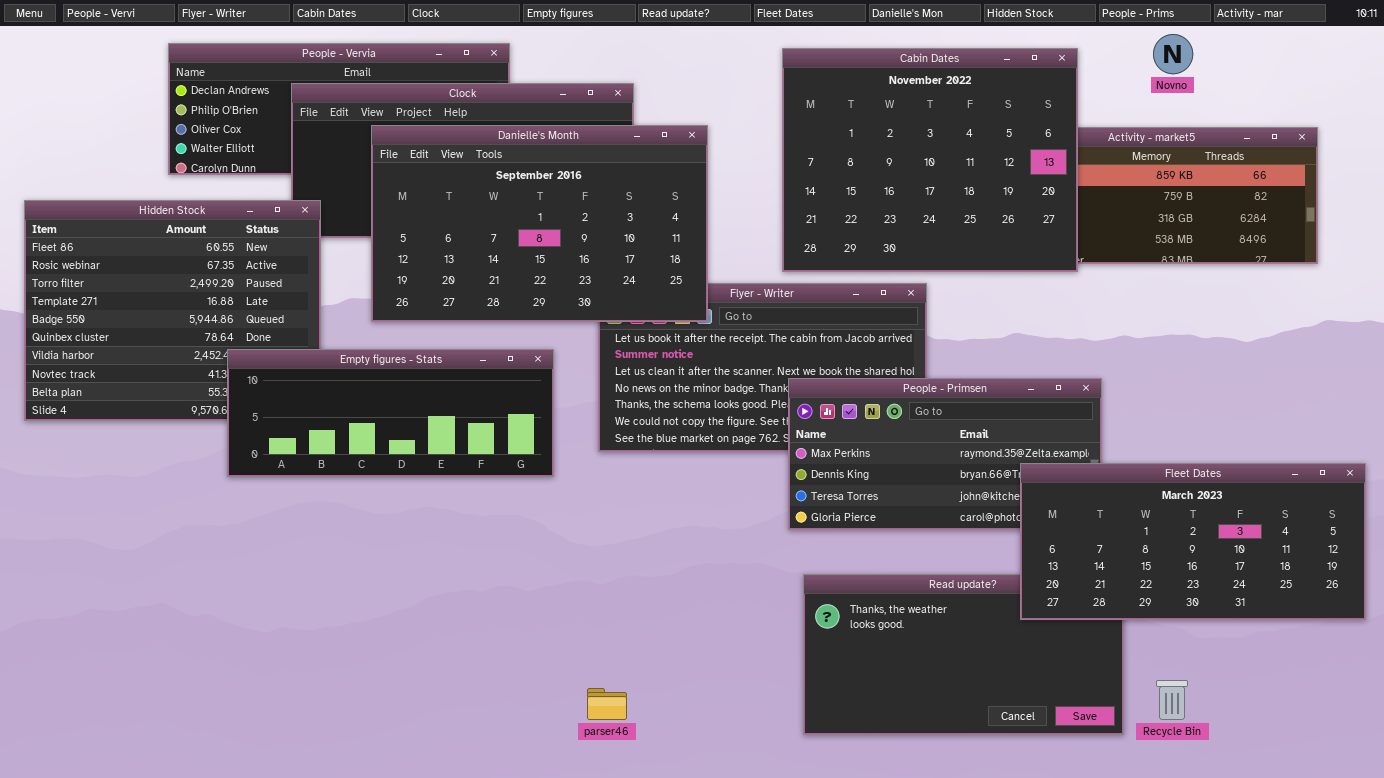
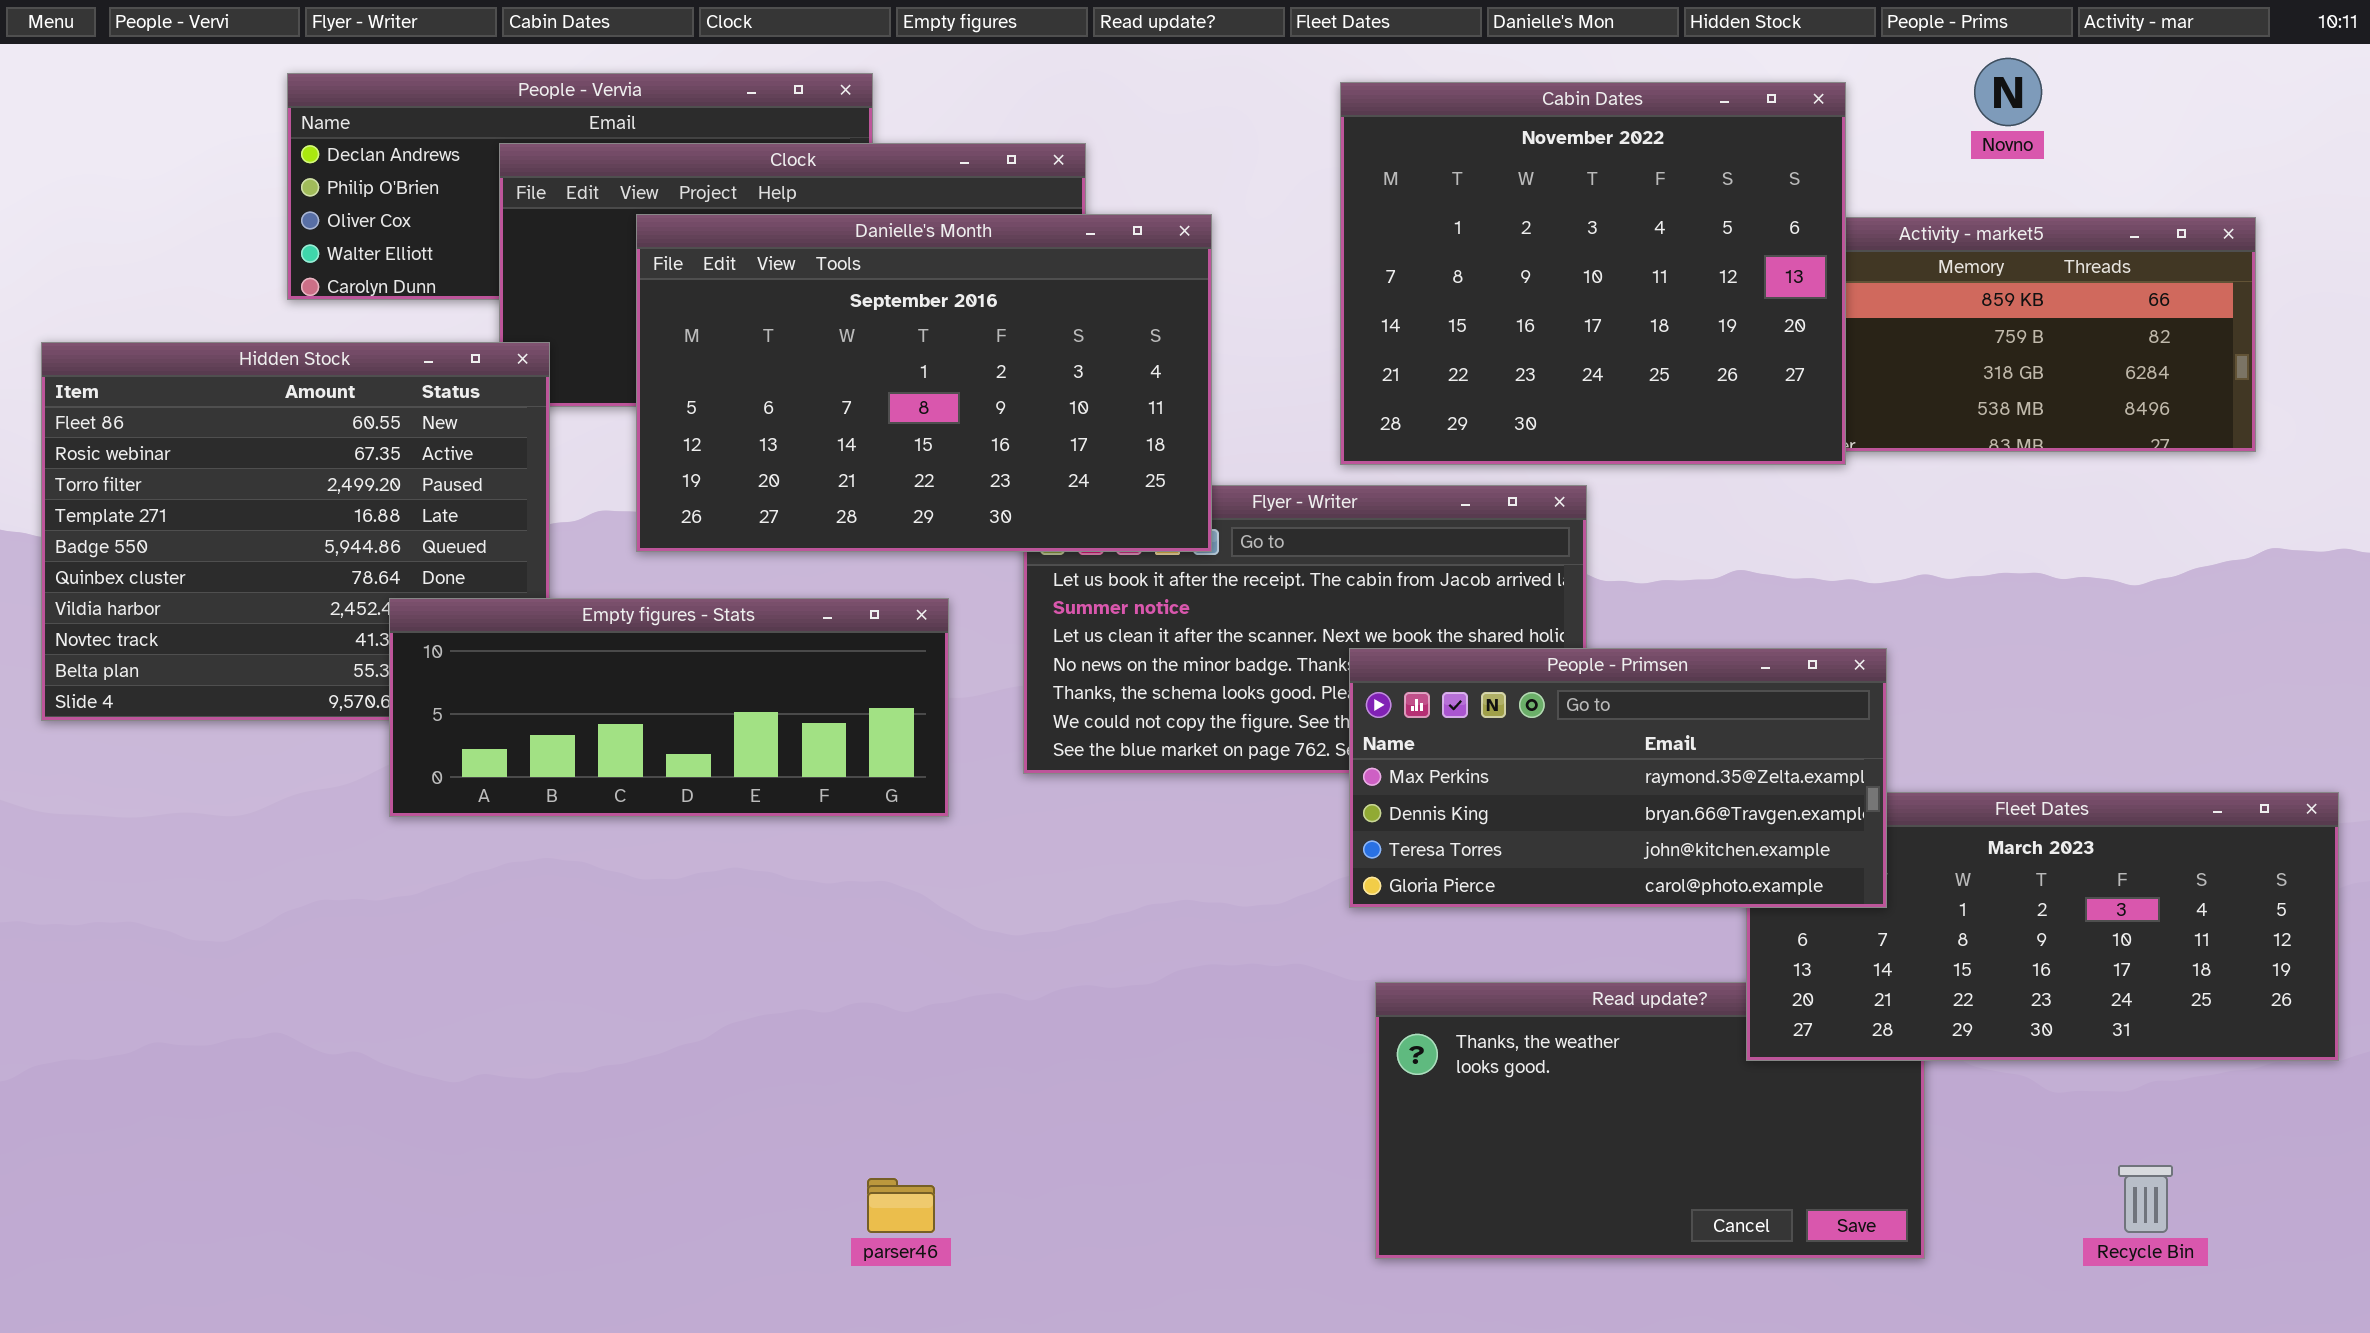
People - Primsen: [788,378,1102,530] -> [1349,648,1887,908], raised
Recycle Bin: [1156,680,1188,720] -> [2118,1165,2173,1233], moved
parser46: [587,688,627,720] -> [867,1178,935,1233], moved

